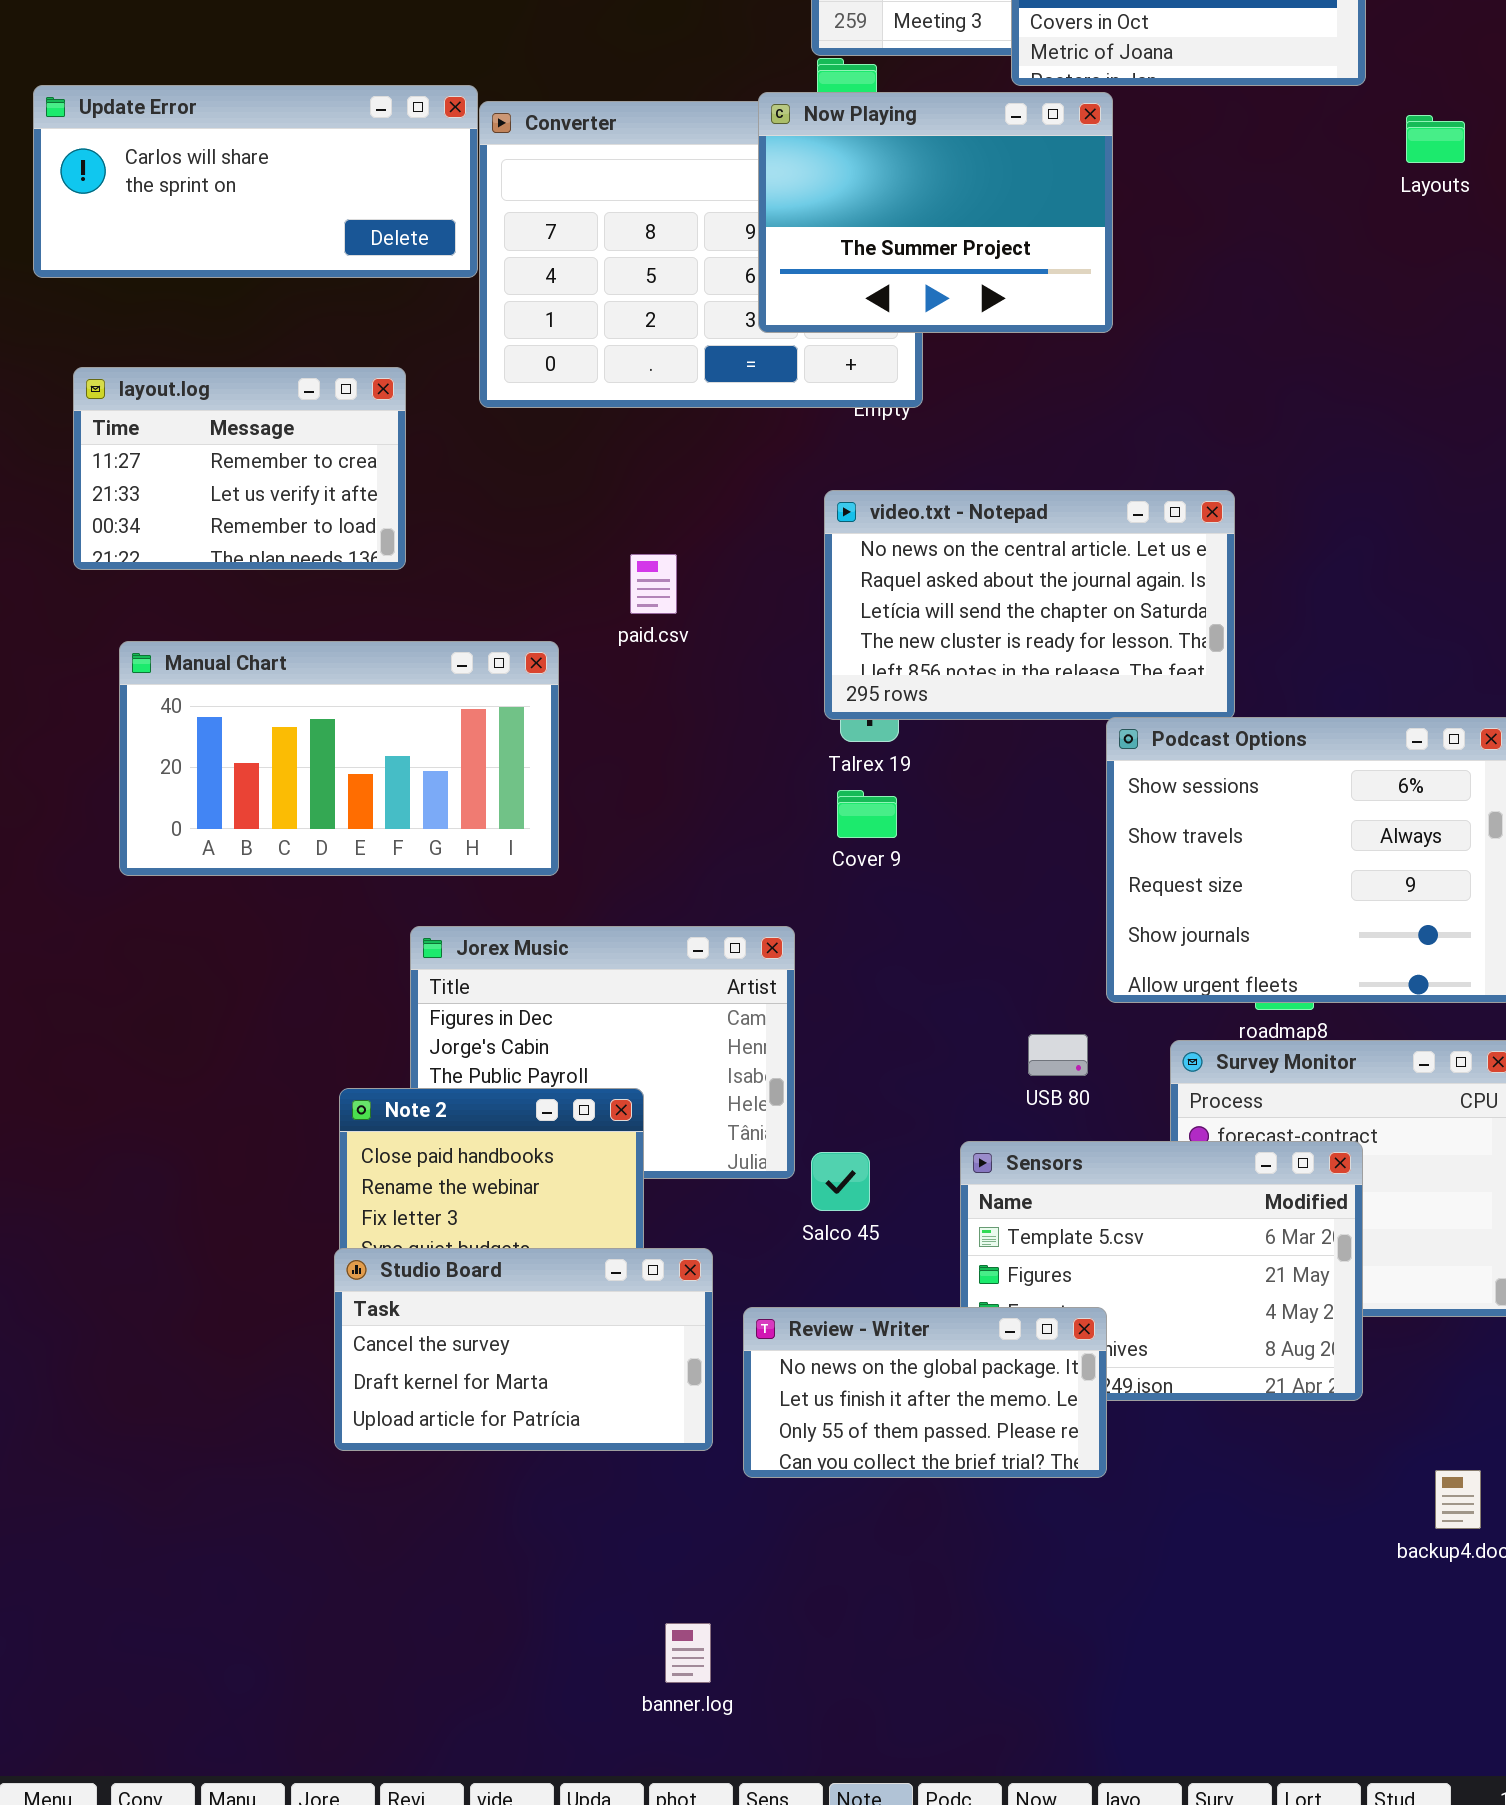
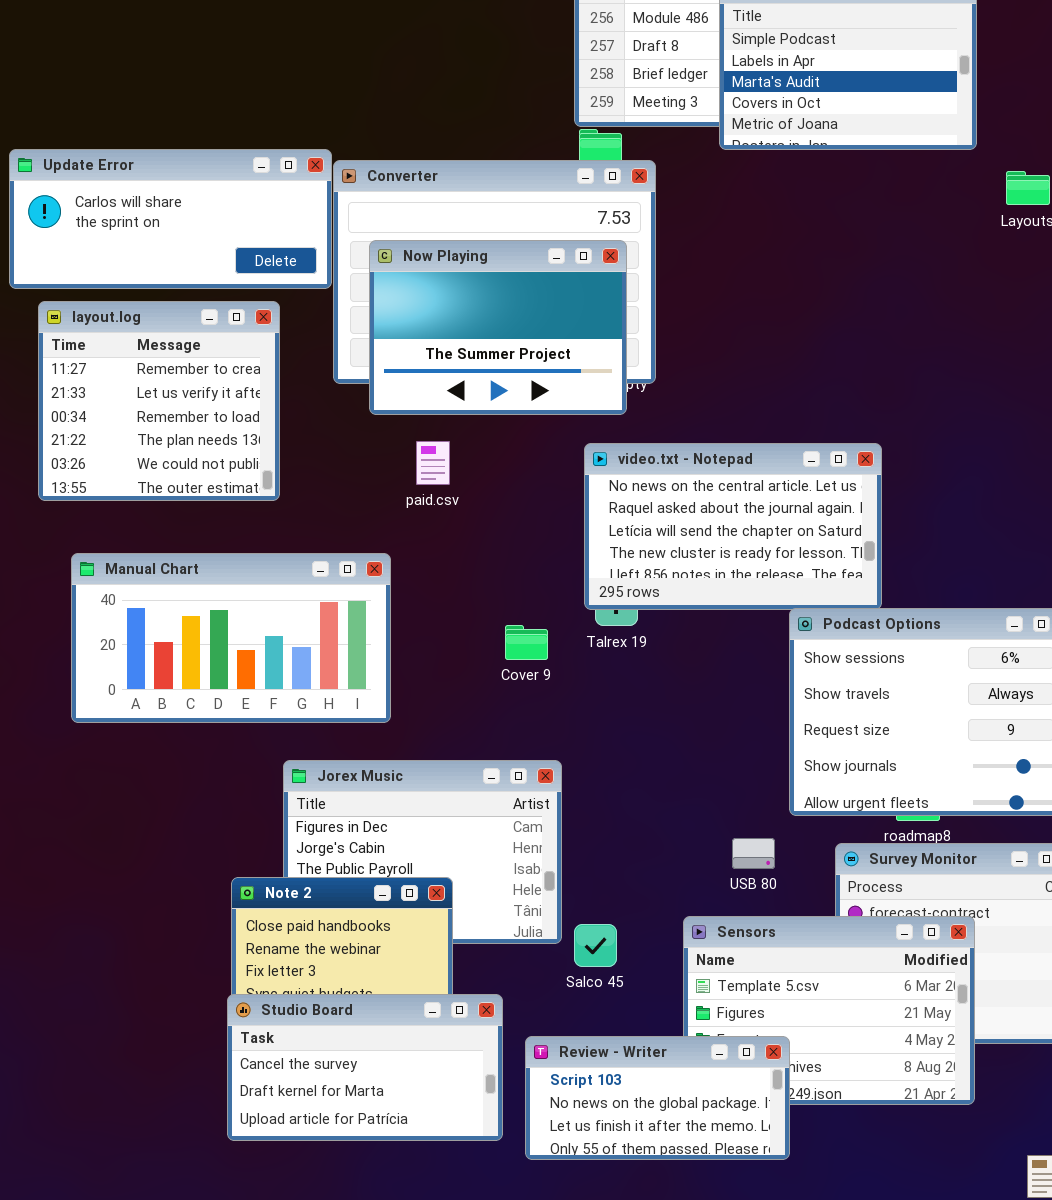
Now Playing: [758,92,1113,333] -> [369,240,627,415], moved
layout.log: [73,367,406,570] -> [38,301,280,501], resized
paid.csv: [630,554,677,614] -> [416,441,450,485], moved
Cover 9: [837,790,897,838] -> [505,625,548,660], moved
Review - Writer: [743,1307,1107,1478] -> [525,1036,790,1160], scrolled up 1 row

